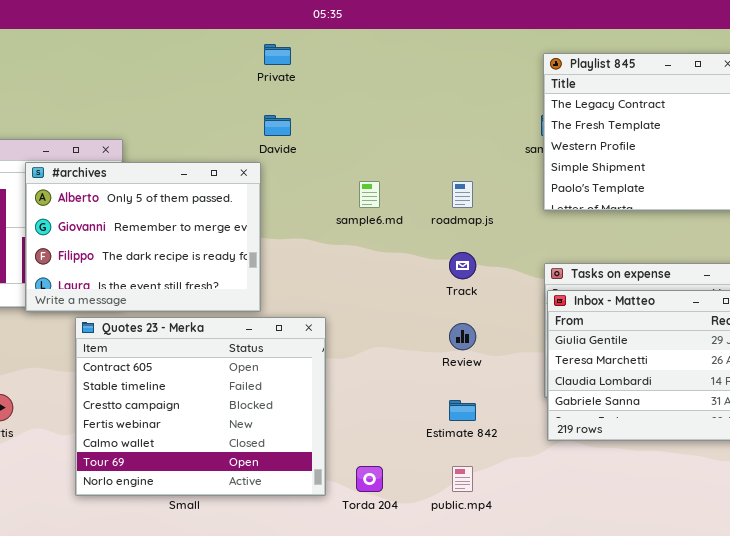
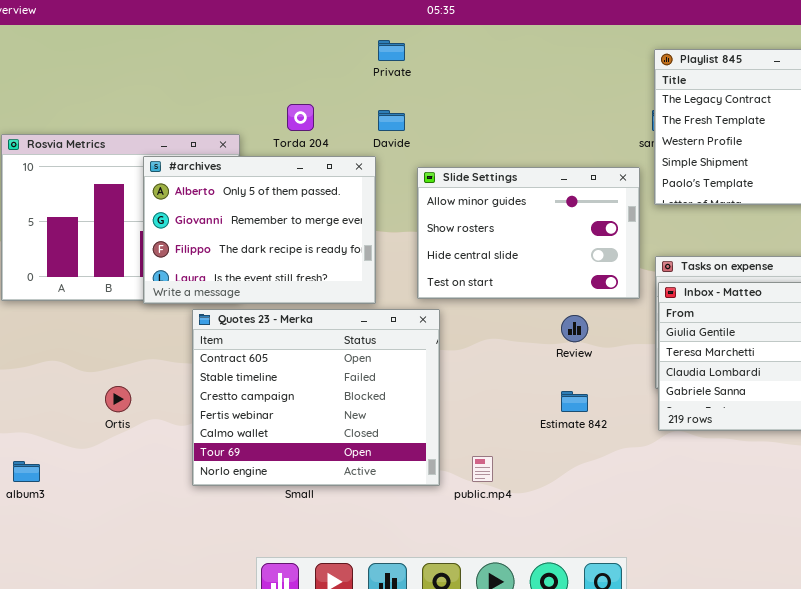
Slide Settings: none -> [417,167,640,299], opened
Torda 204: [356,466,383,492] -> [287,104,314,131], moved
public.mp4: [452,466,473,492] -> [472,456,493,482], moved

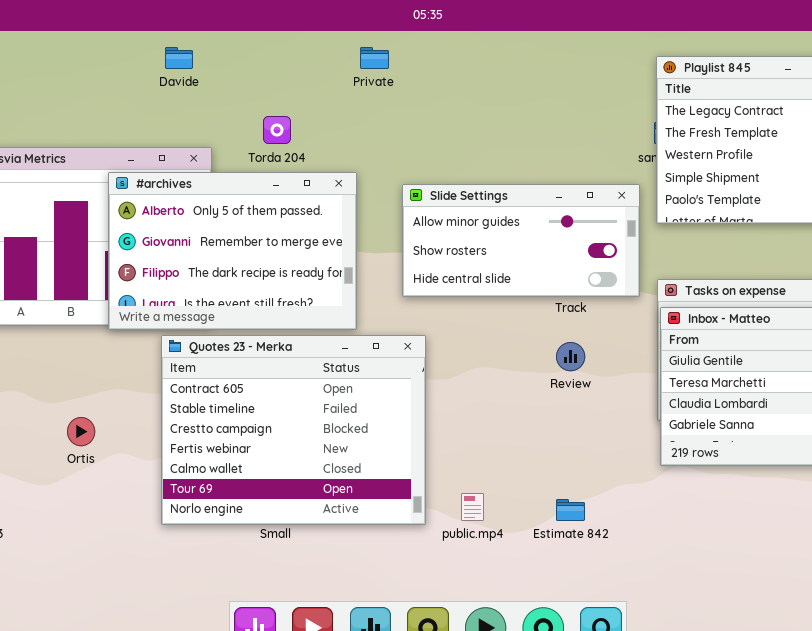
Davide: [378,110,405,131] -> [165,47,193,69], moved
Slide Settings: [417,167,640,299] -> [402,184,640,297], resized
Estimate 842: [561,391,588,412] -> [556,499,585,521], moved

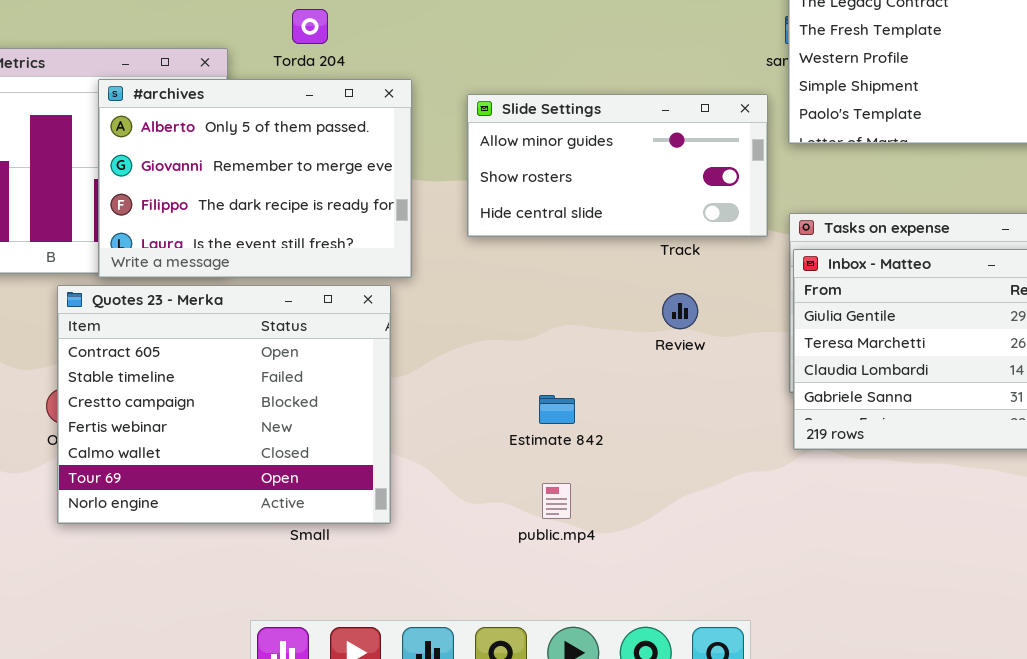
Quotes 23 - Merka: [161,335,426,525] -> [57,285,391,524], moved
Estimate 842: [556,499,585,521] -> [539,395,575,424], moved

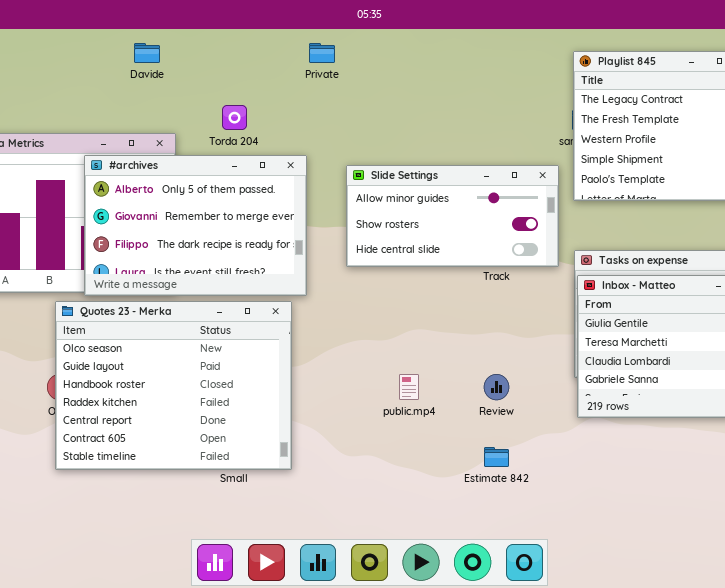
Quotes 23 - Merka: [57,285,391,524] -> [55,301,292,470], scrolled up 5 rows
Review: [662,293,698,329] -> [484,374,509,400], moved
Estimate 842: [539,395,575,424] -> [484,447,509,467], moved
public.mp4: [542,483,571,519] -> [399,374,419,400], moved

